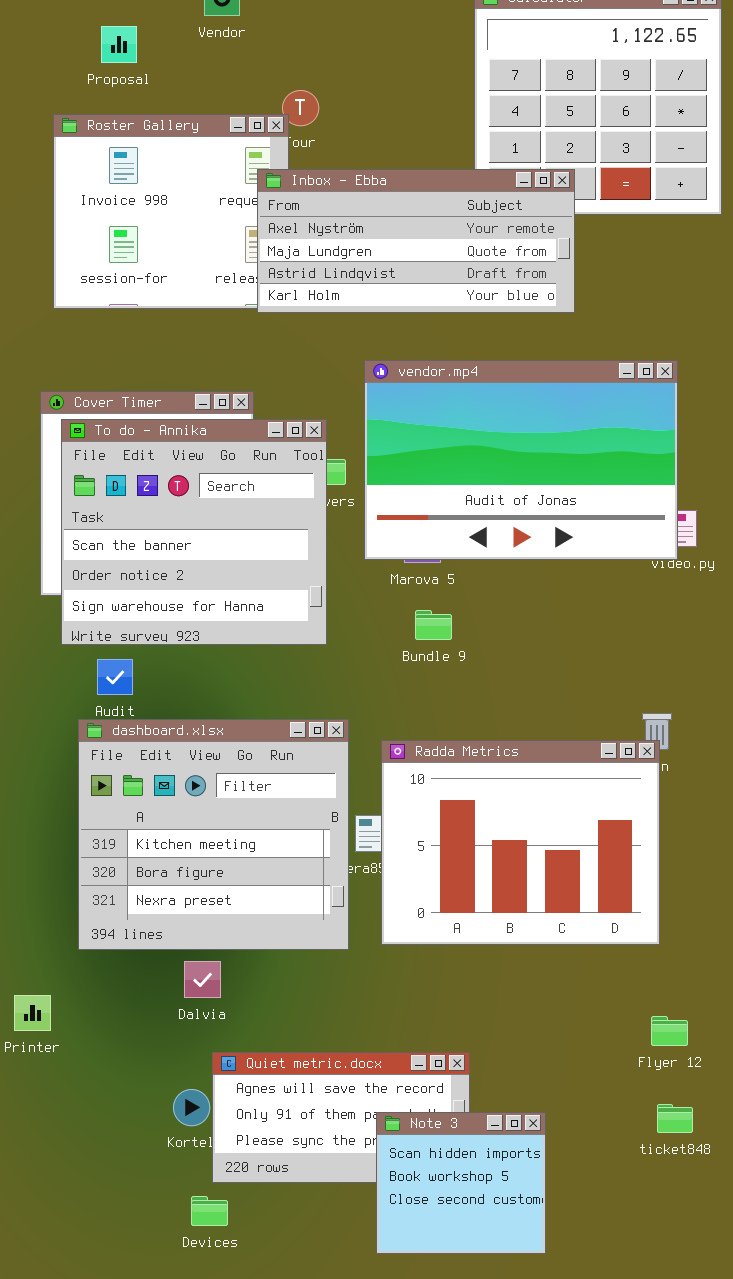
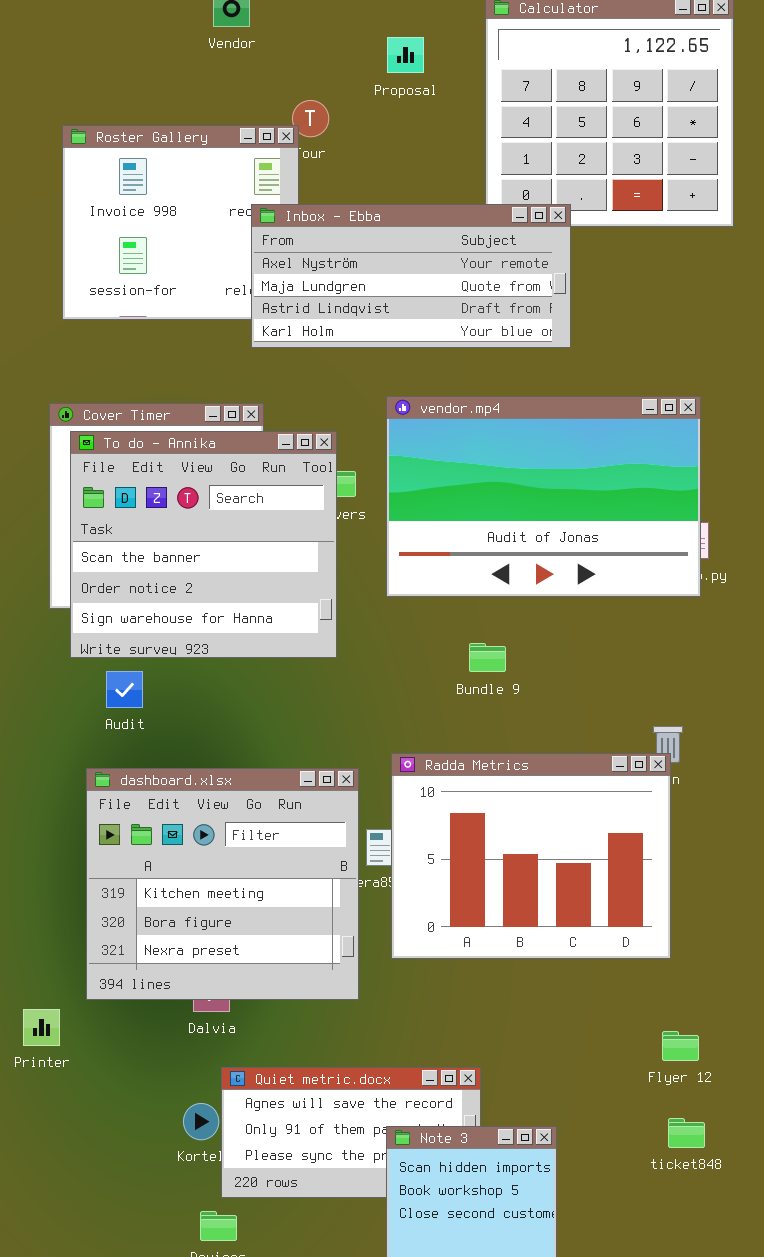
Proposal: [101,26,137,63] -> [387,37,424,73], moved
Inbox - Ebba: [257,169,575,313] -> [251,204,571,348], moved
vendor.mp4: [364,360,678,560] -> [386,396,701,597], moved
Bundle 9: [415,610,452,640] -> [469,643,506,672], moved
dashboard.xlsx: [78,719,349,950] -> [86,768,359,1000], moved

